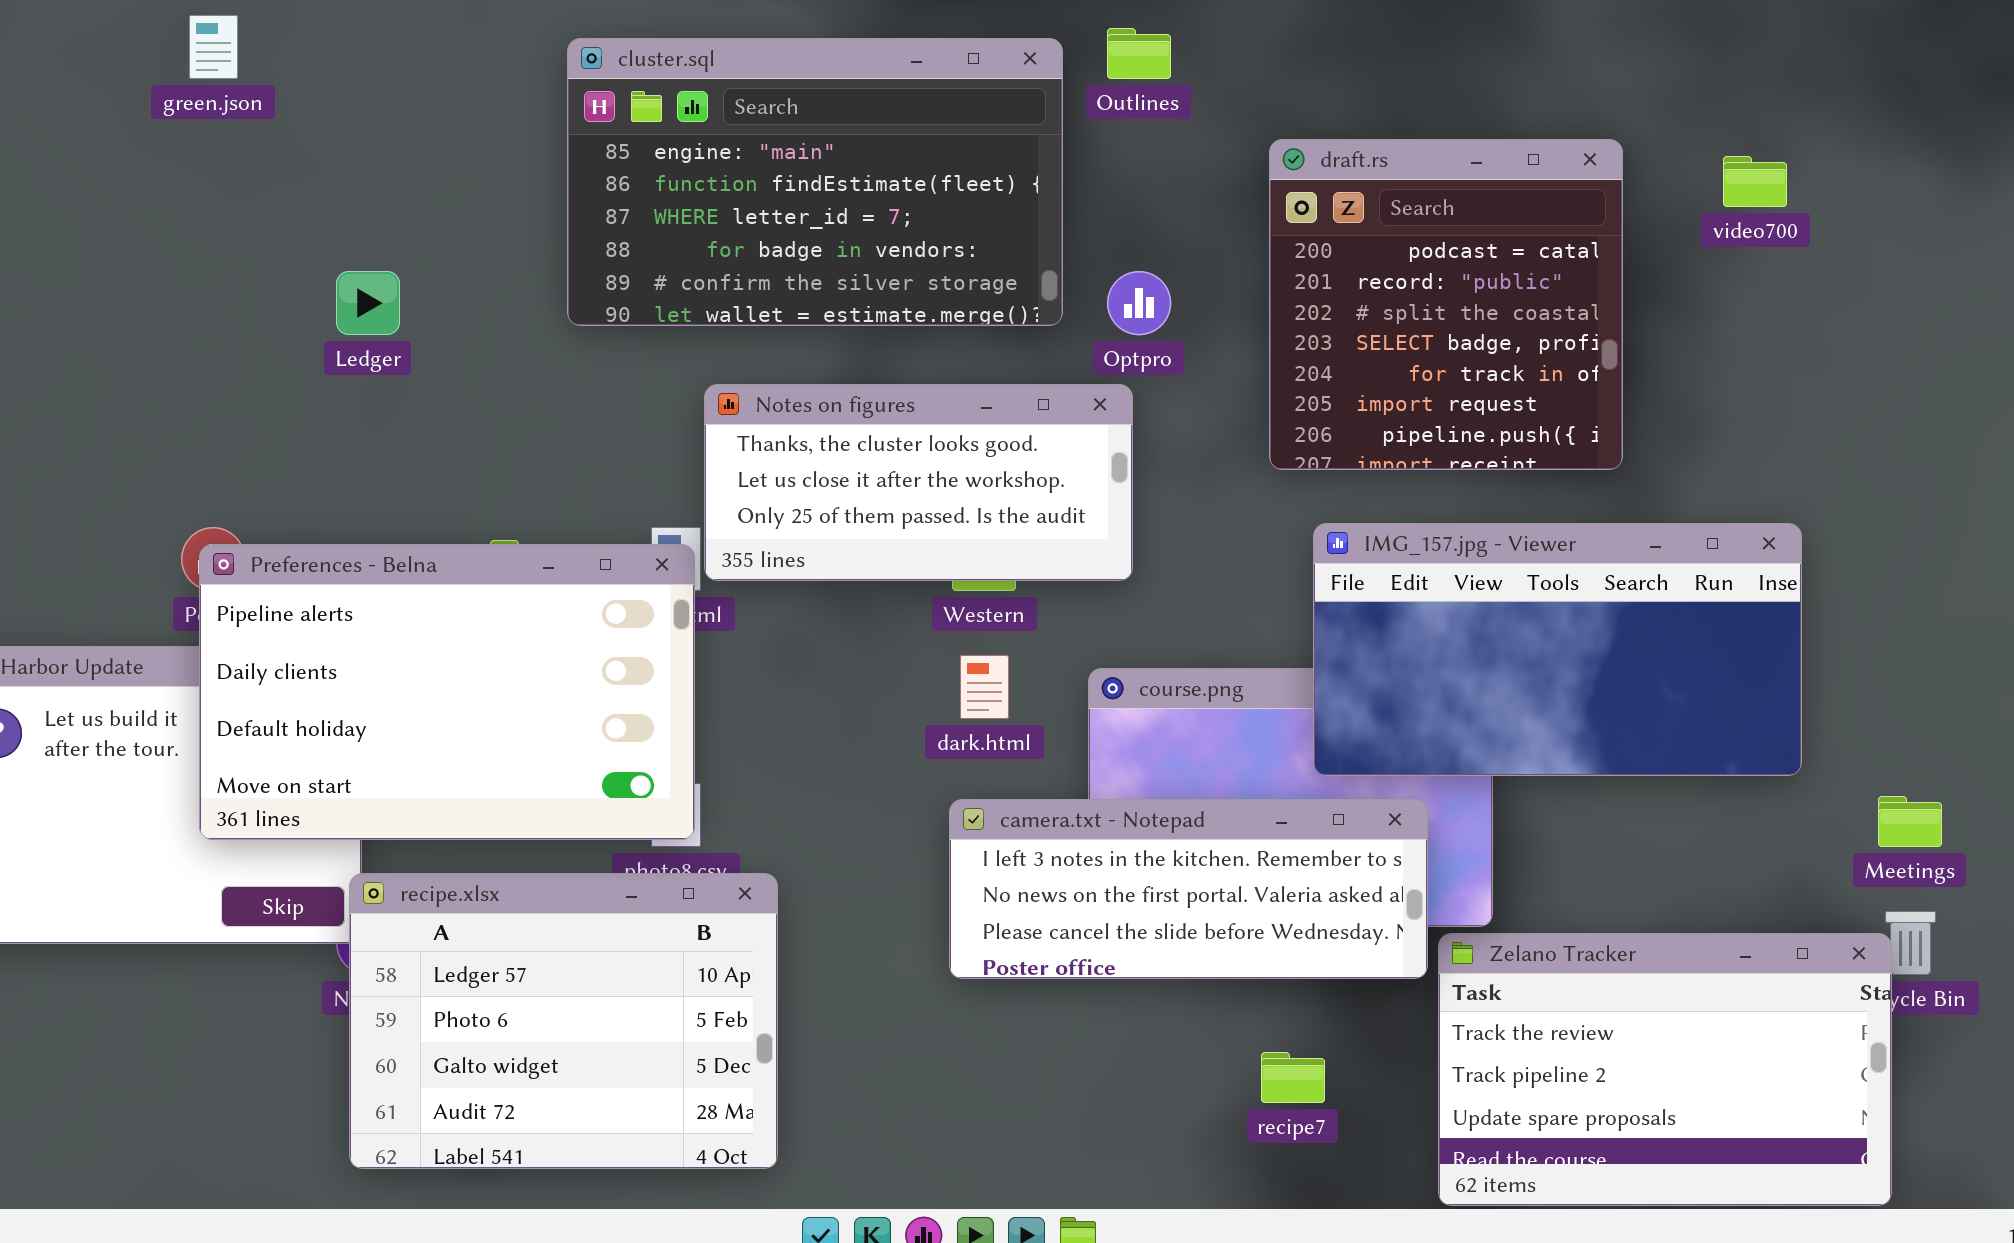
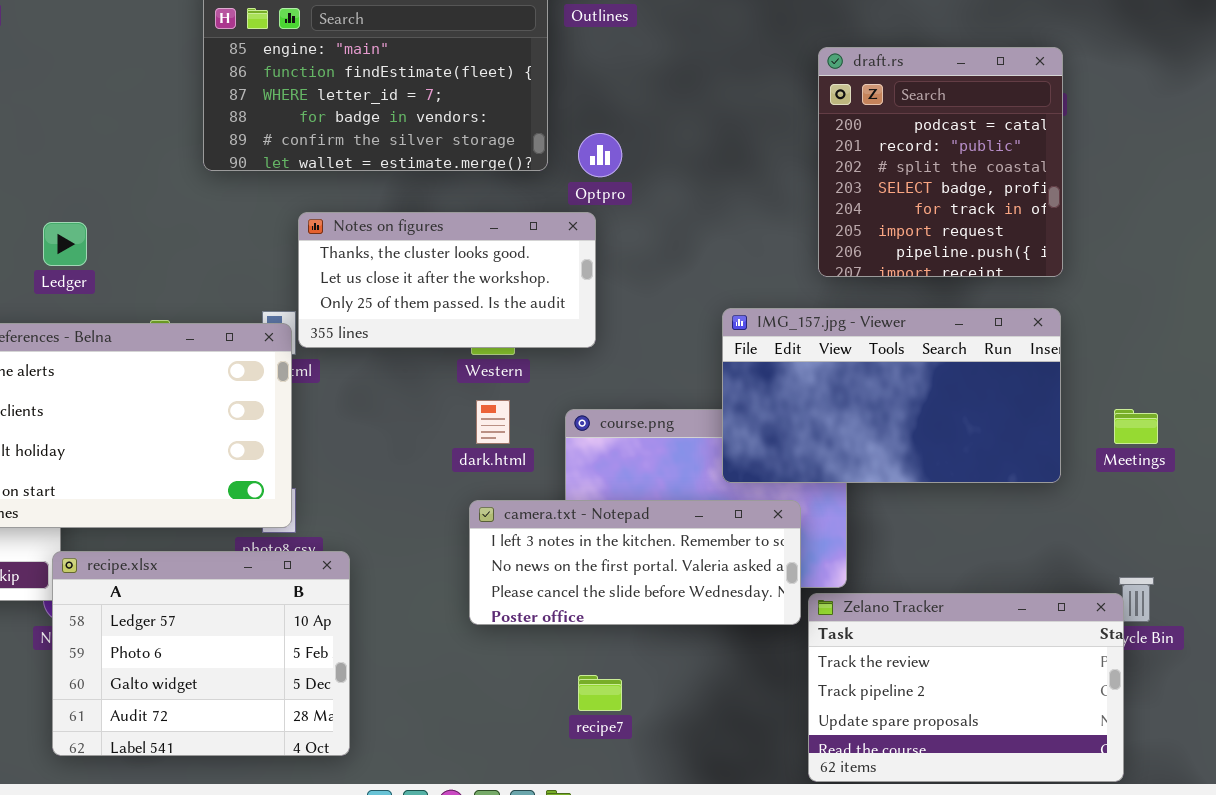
draft.rs: [1269,139,1623,470] -> [818,47,1063,277], moved
Ledger: [336,271,400,335] -> [43,222,87,266], moved
Meetings: [1878,796,1942,847] -> [1114,409,1158,444], moved
recipe7: [1261,1052,1325,1103] -> [578,675,622,711], moved

